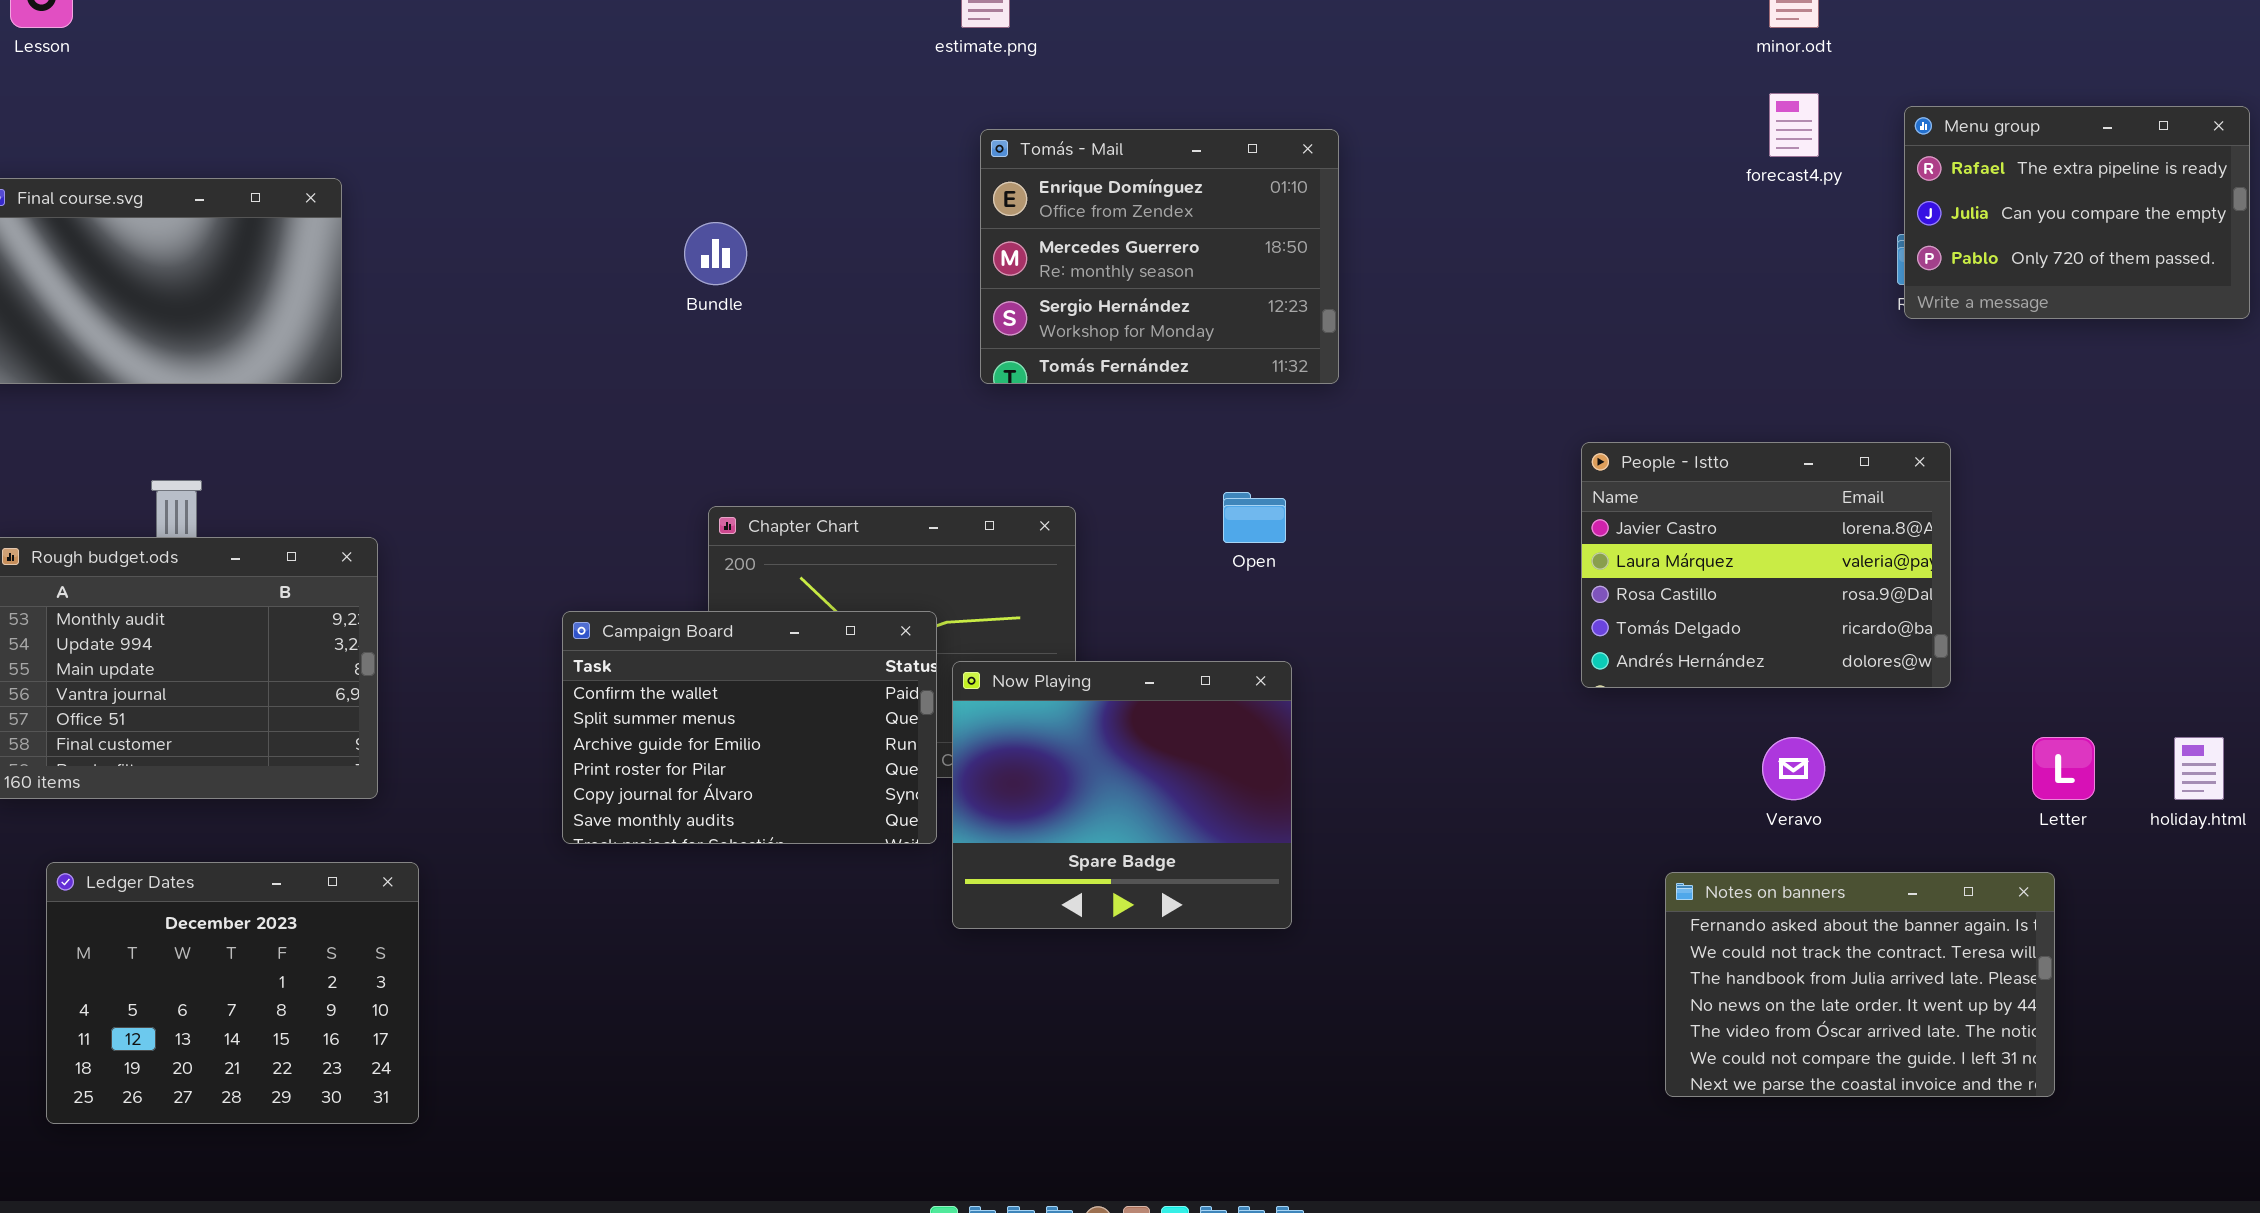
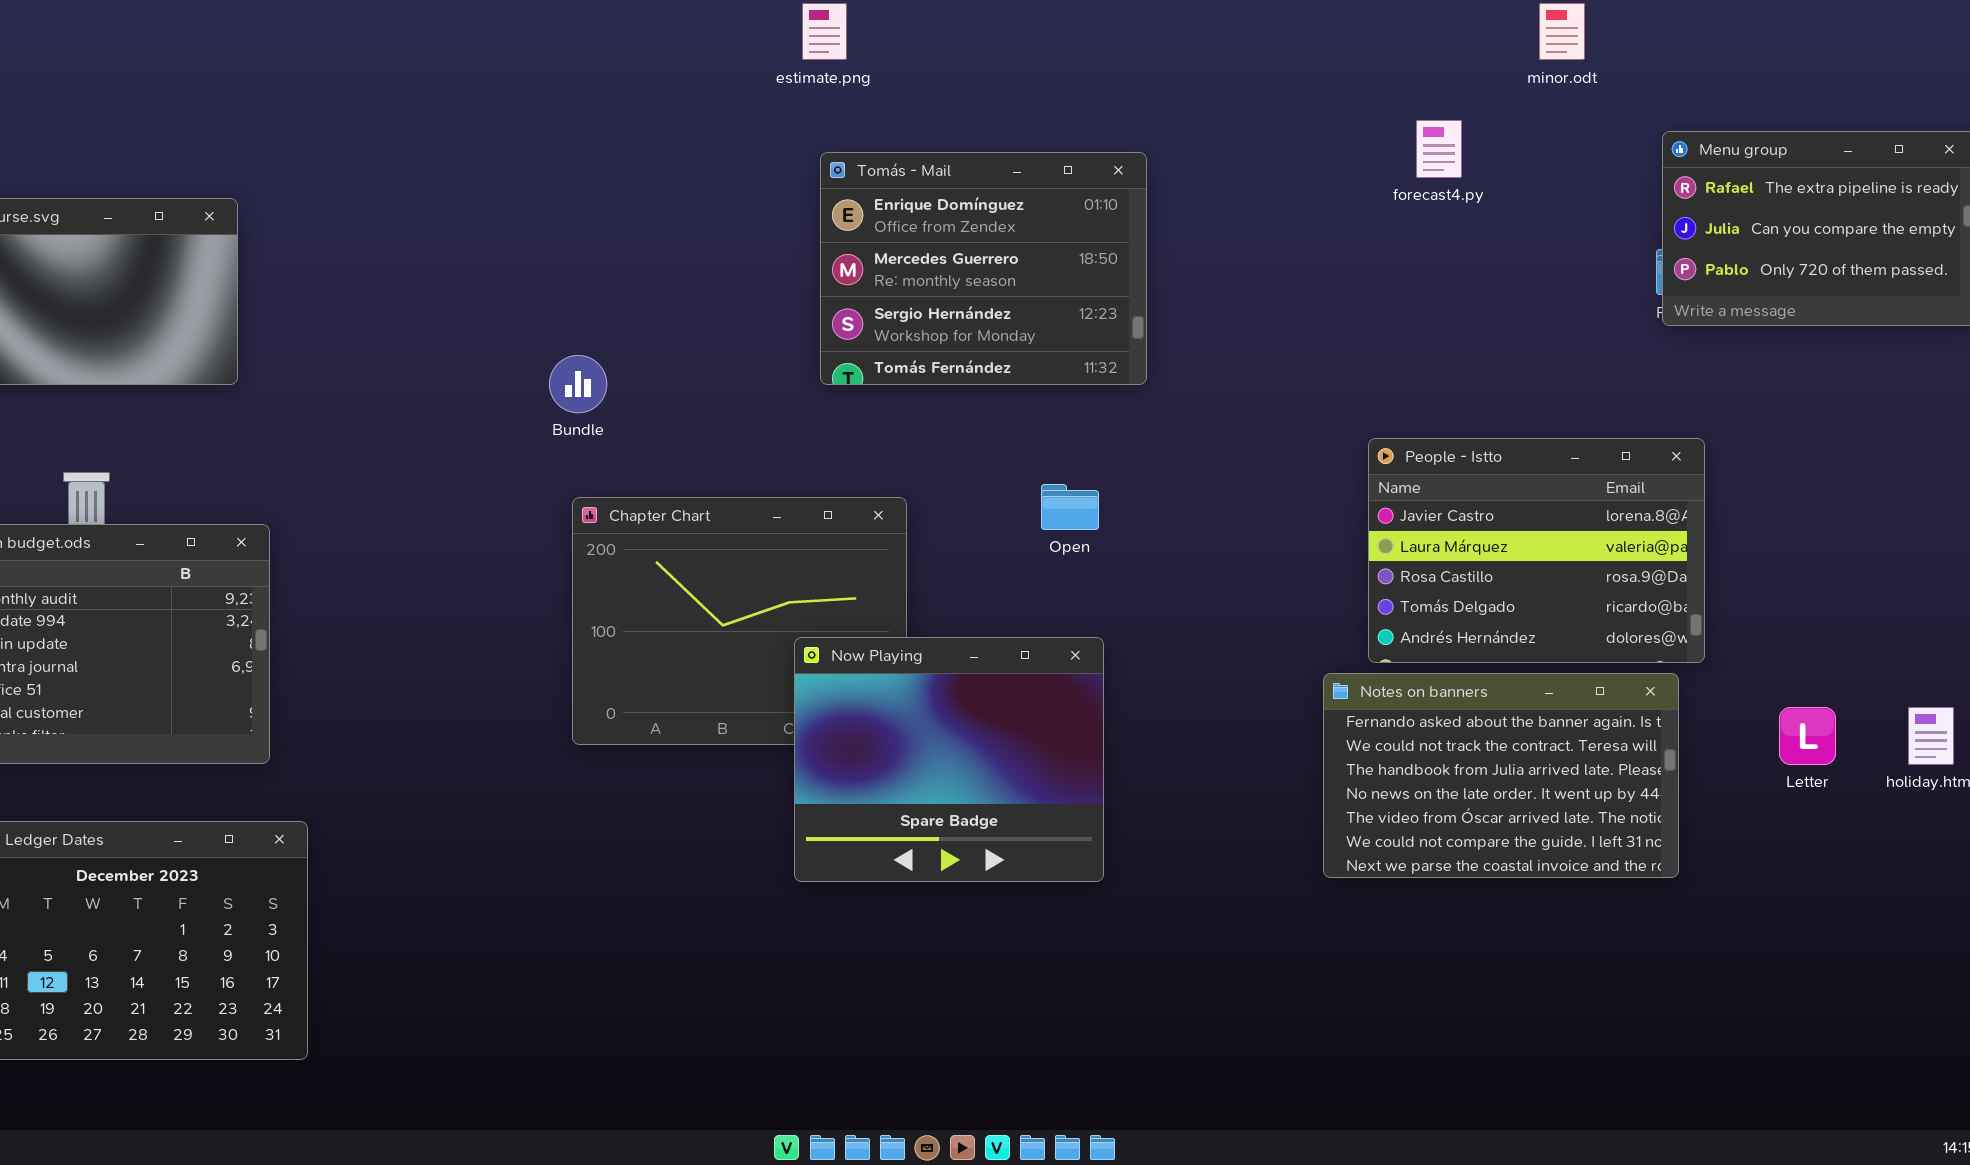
forecast4.py: [1769,93,1819,157] -> [1416,120,1462,178], moved
Bundle: [684,222,747,285] -> [549,355,607,413], moved
Campaign Board: [562,611,937,844] -> none, closed
Notes on banners: [1665,872,2055,1097] -> [1323,673,1679,878], moved

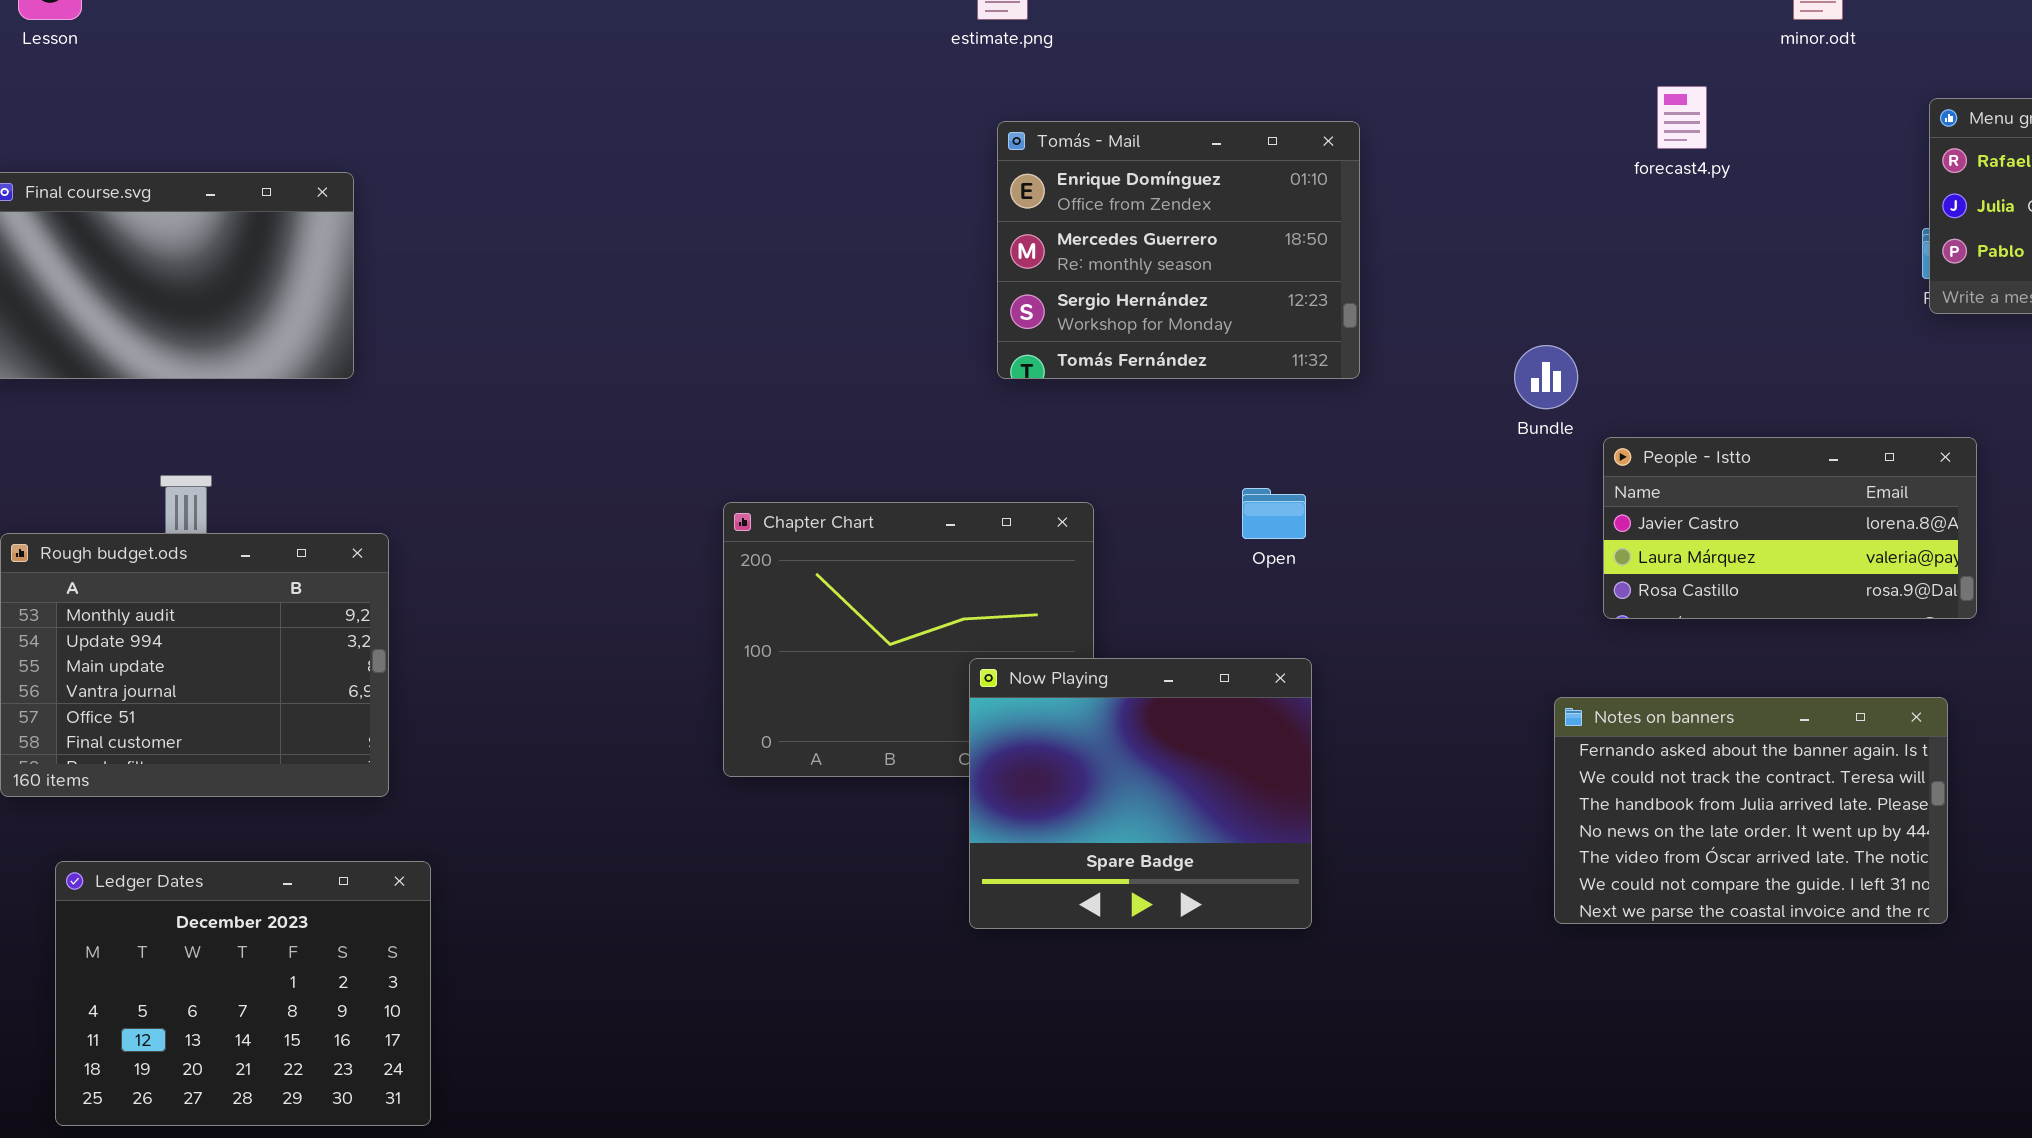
Bundle: [549,355,607,413] -> [1514,345,1578,409], moved
People - Istto: [1368,438,1705,663] -> [1603,437,1977,619], resized

